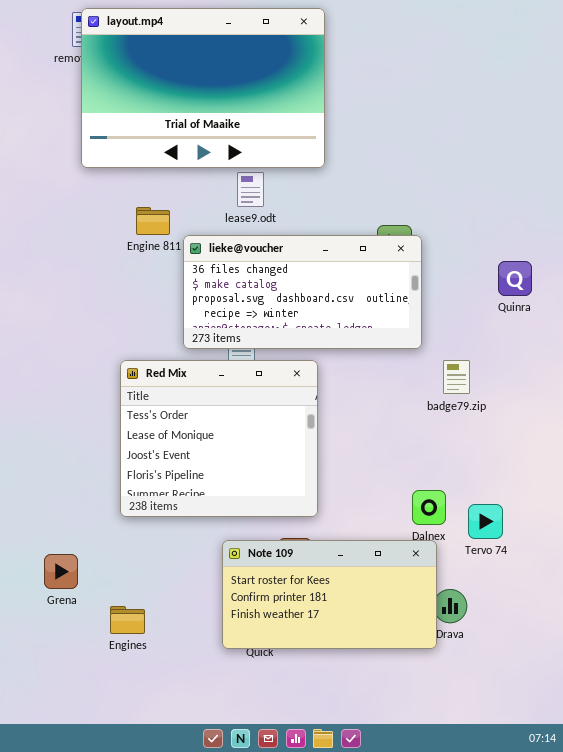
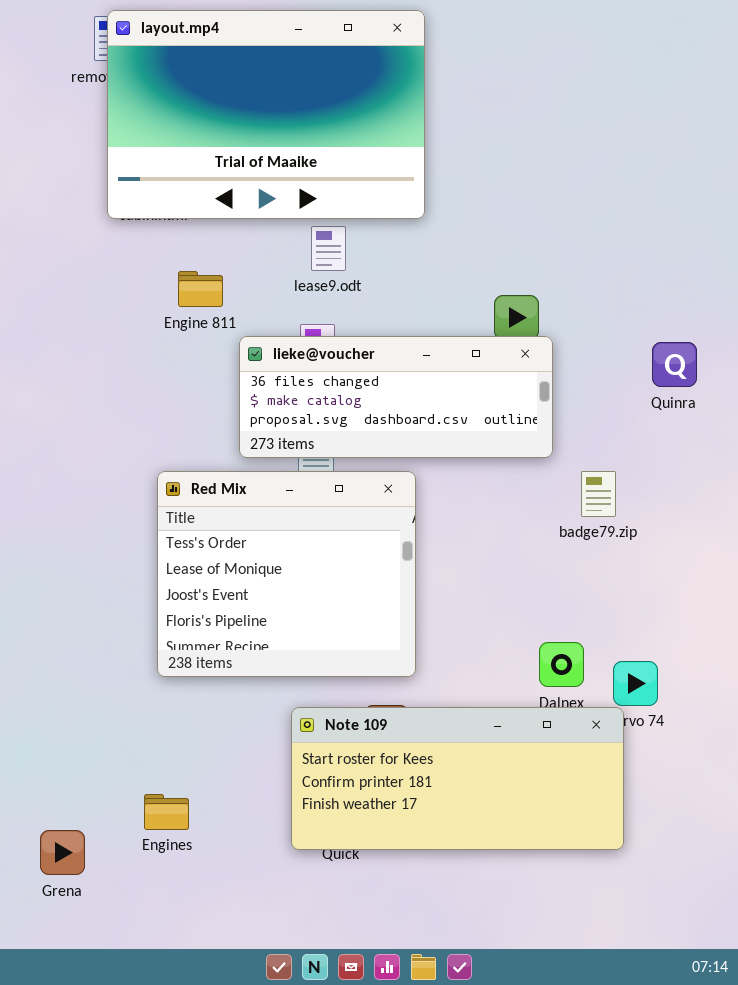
lieke@voucher: [183,235,422,349] -> [239,336,553,458], resized
Note 109: [222,540,437,649] -> [291,707,624,850], resized
Grena: [44,554,78,589] -> [40,830,85,875], moved

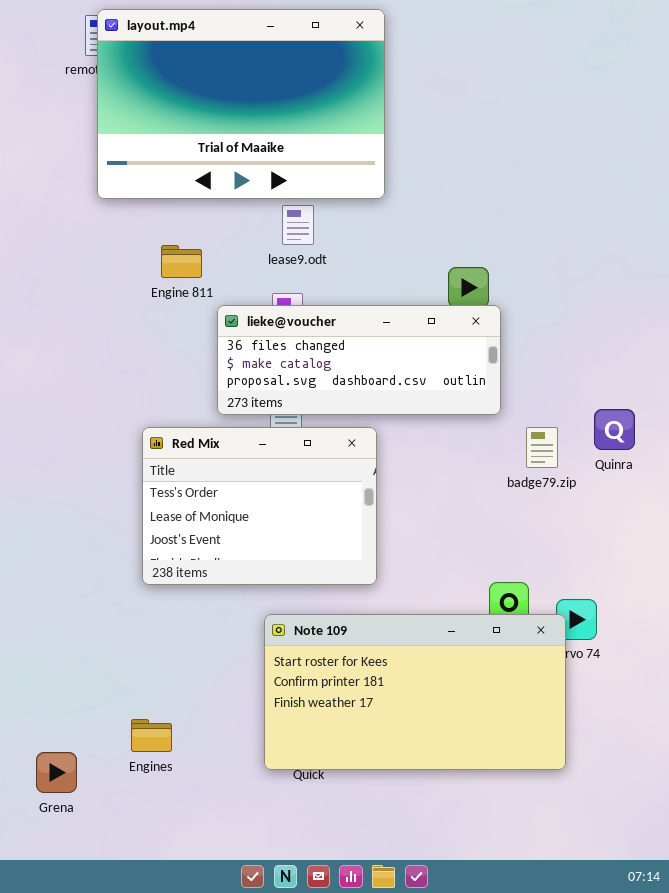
Quinra: [652,342,697,387] -> [594,409,635,450], moved
Red Mix: [157,471,416,677] -> [142,427,377,585], resized
Note 109: [291,707,624,850] -> [264,614,566,770], resized

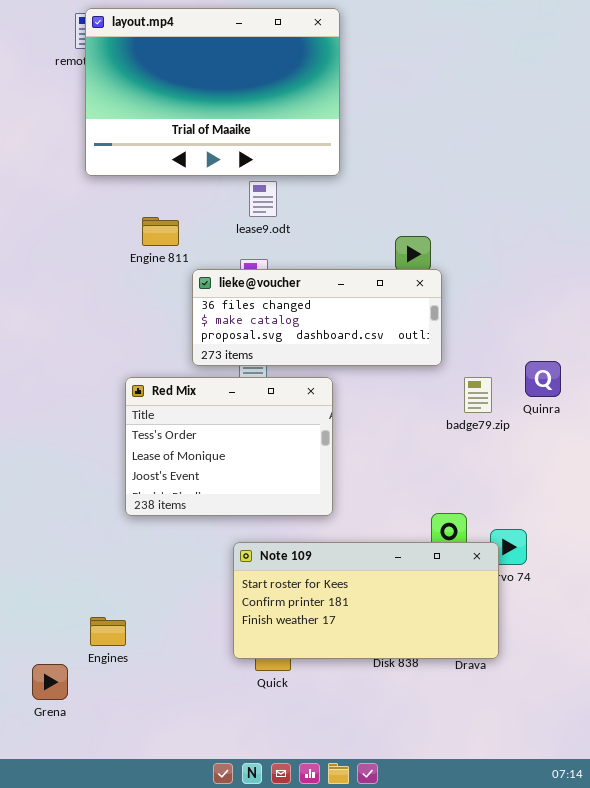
Note 109: [264,614,566,770] -> [233,542,499,659], resized
Engines: [131,719,172,752] -> [90,617,126,646], moved

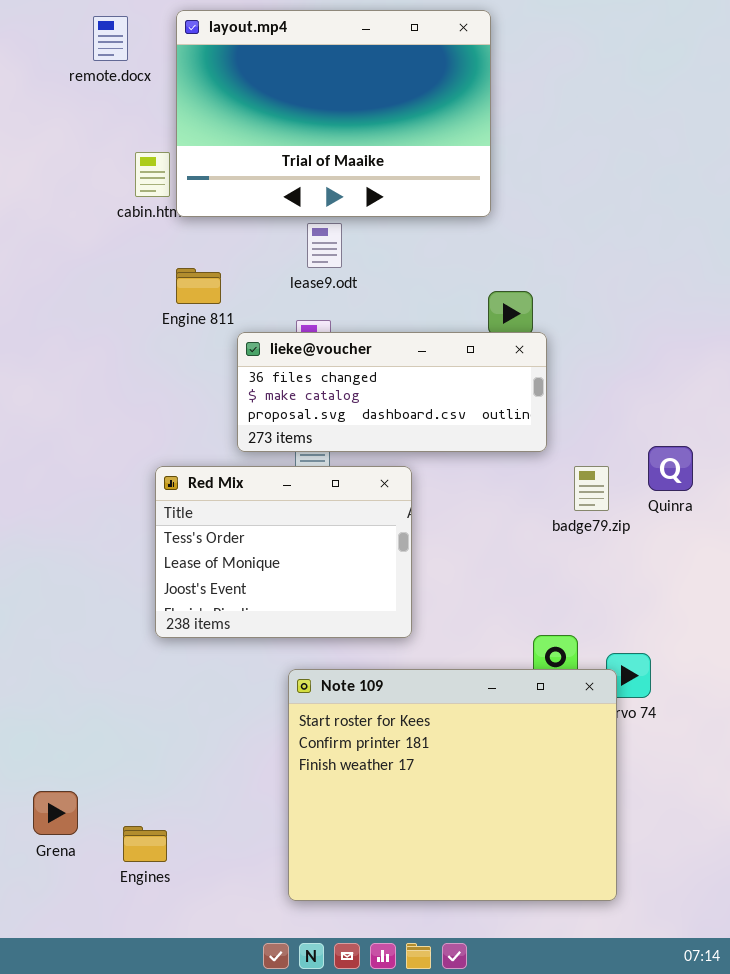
layout.mp4: [85,8,340,176] -> [176,10,491,217], moved
Note 109: [233,542,499,659] -> [288,669,617,901], resized
Engines: [90,617,126,646] -> [123,826,167,862], moved
Grena: [32,664,68,700] -> [33,791,78,835], moved

